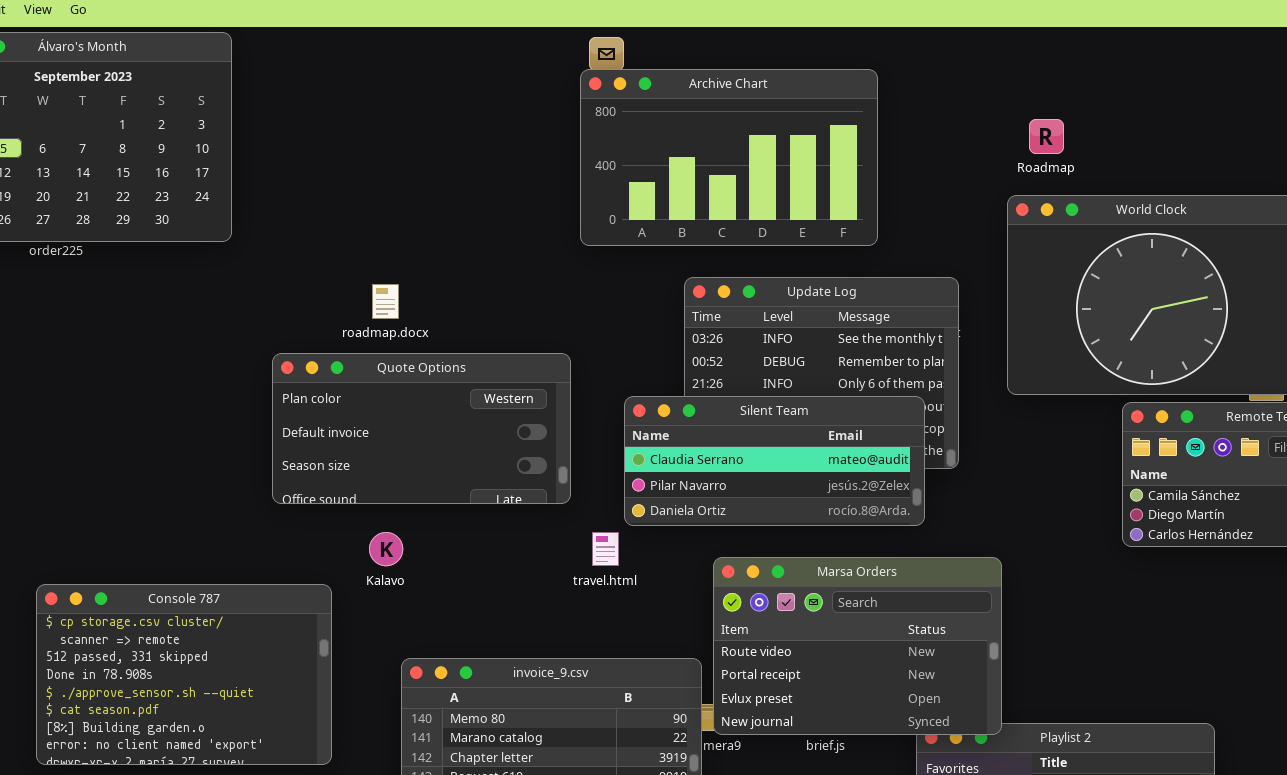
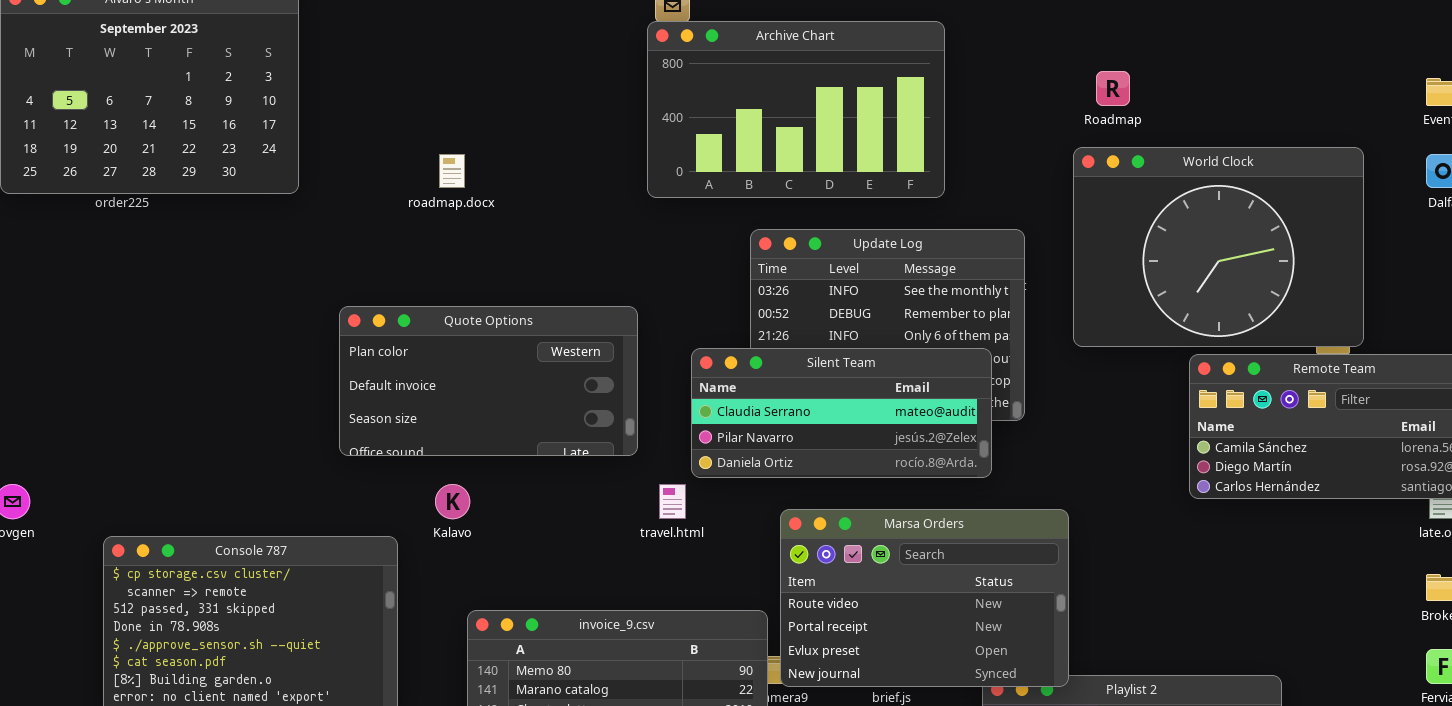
roadmap.docx: [372,284,399,319] -> [439,154,465,188], moved

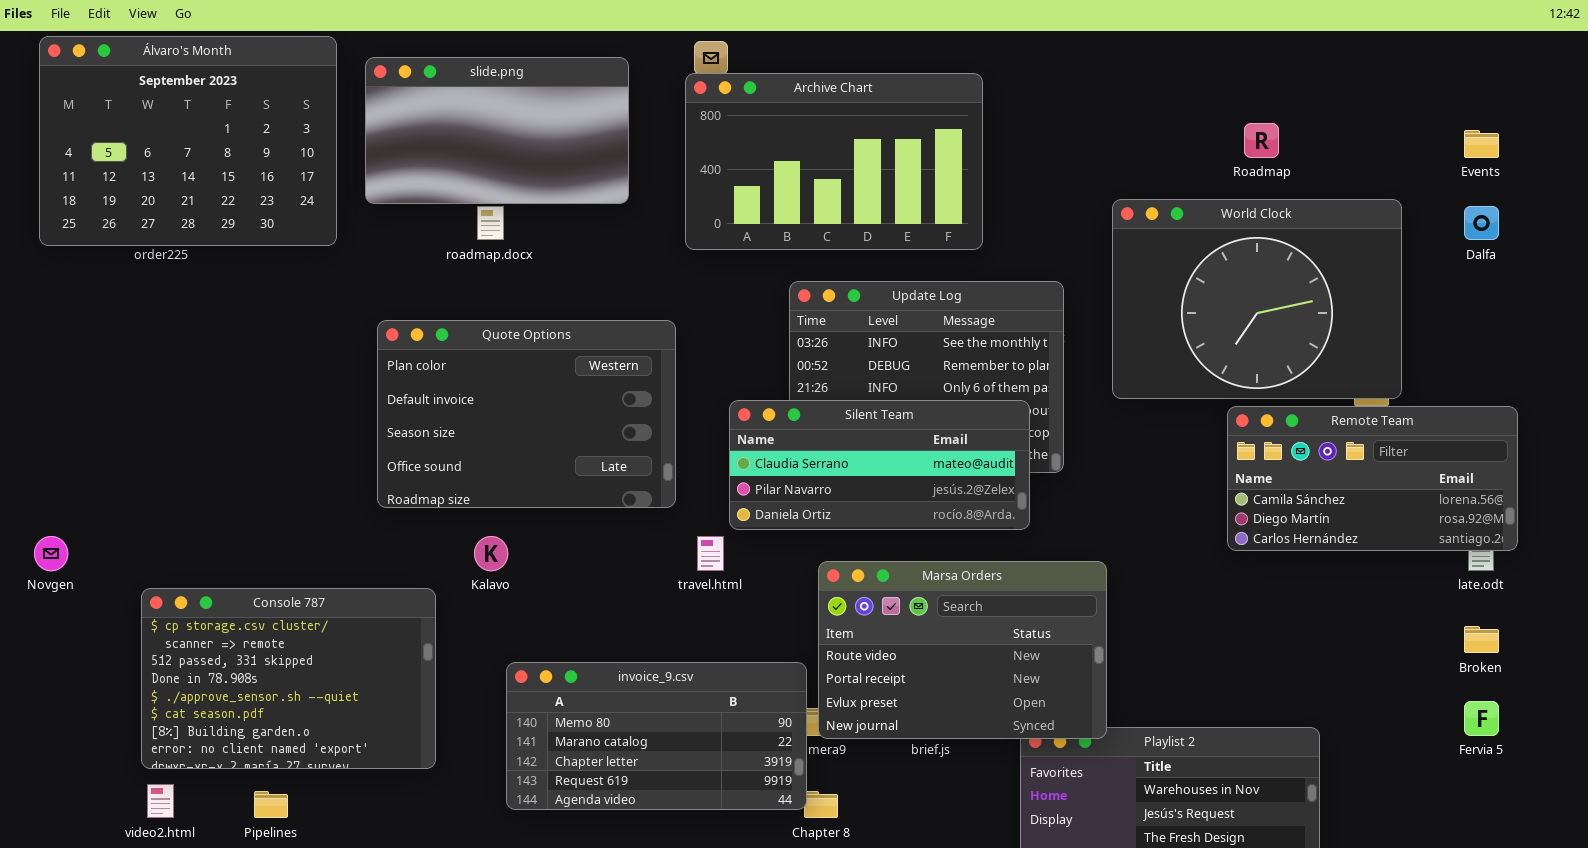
slide.png: none -> [365,57,629,204], opened
Roadmap: [1096,71,1130,106] -> [1244,123,1279,158], moved
Quote Options: [339,306,638,456] -> [377,320,676,508], resized

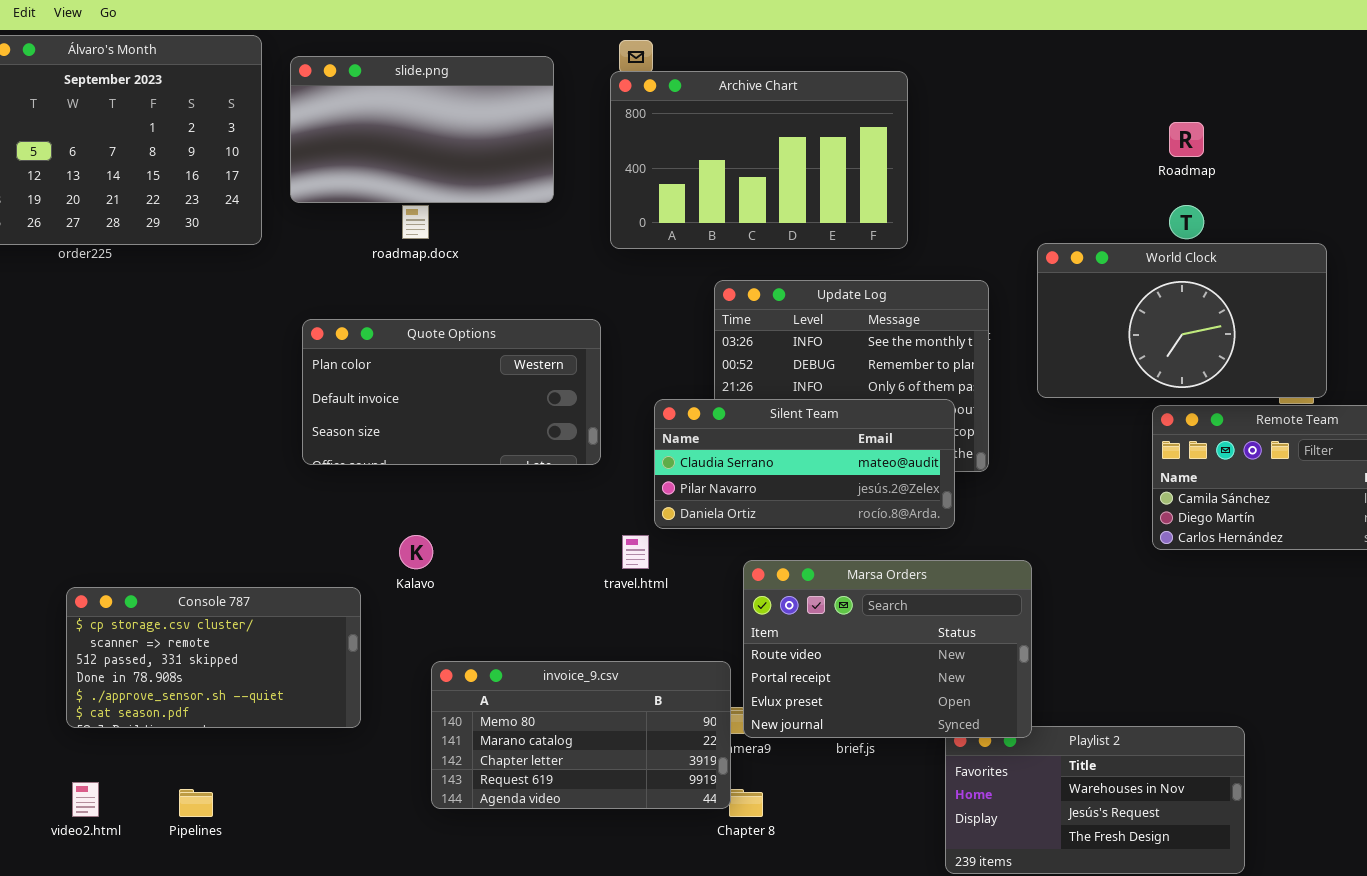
World Clock: [1112,199,1402,399] -> [1037,243,1327,398], resized
Quote Options: [377,320,676,508] -> [302,319,601,465], resized
Console 787: [141,588,436,769] -> [66,587,361,728], resized

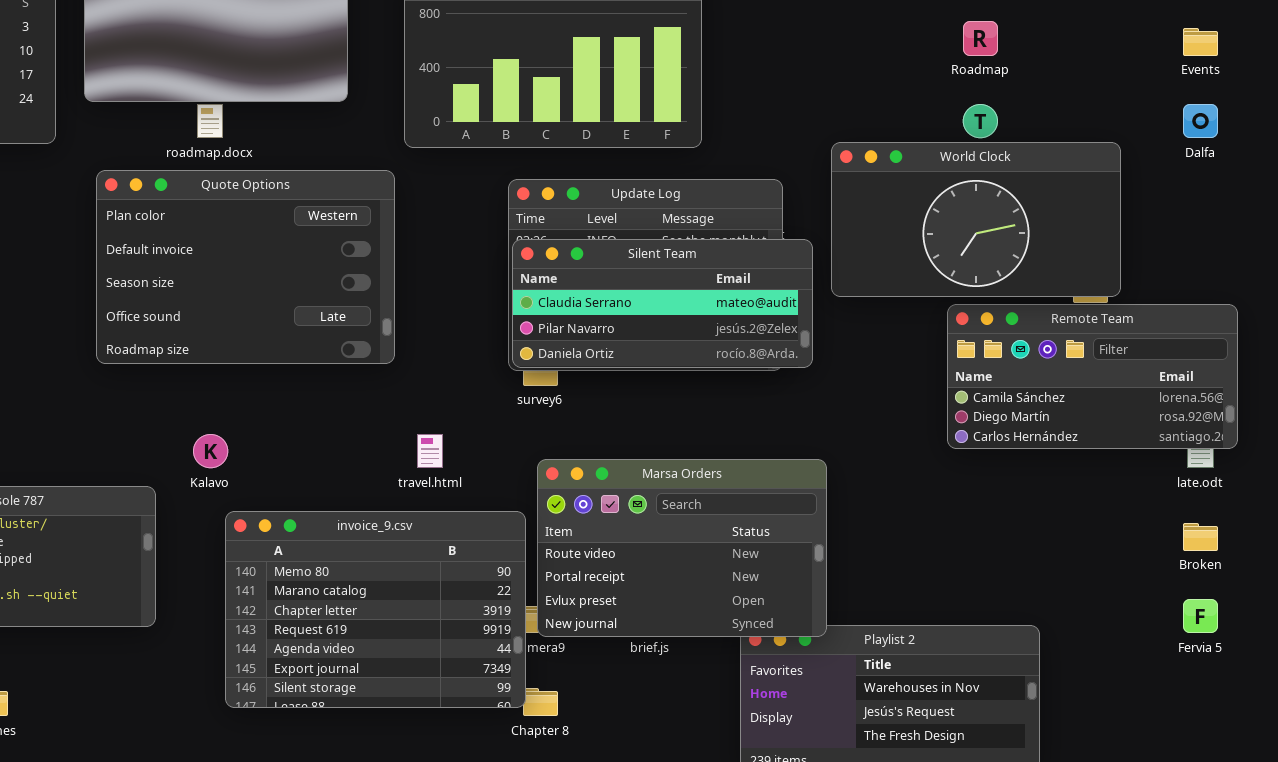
Quote Options: [302,319,601,465] -> [96,170,395,364], resized
Silent Team: [654,399,955,529] -> [512,239,813,368], moved
invoice_9.csv: [431,661,731,809] -> [225,511,526,708], resized

